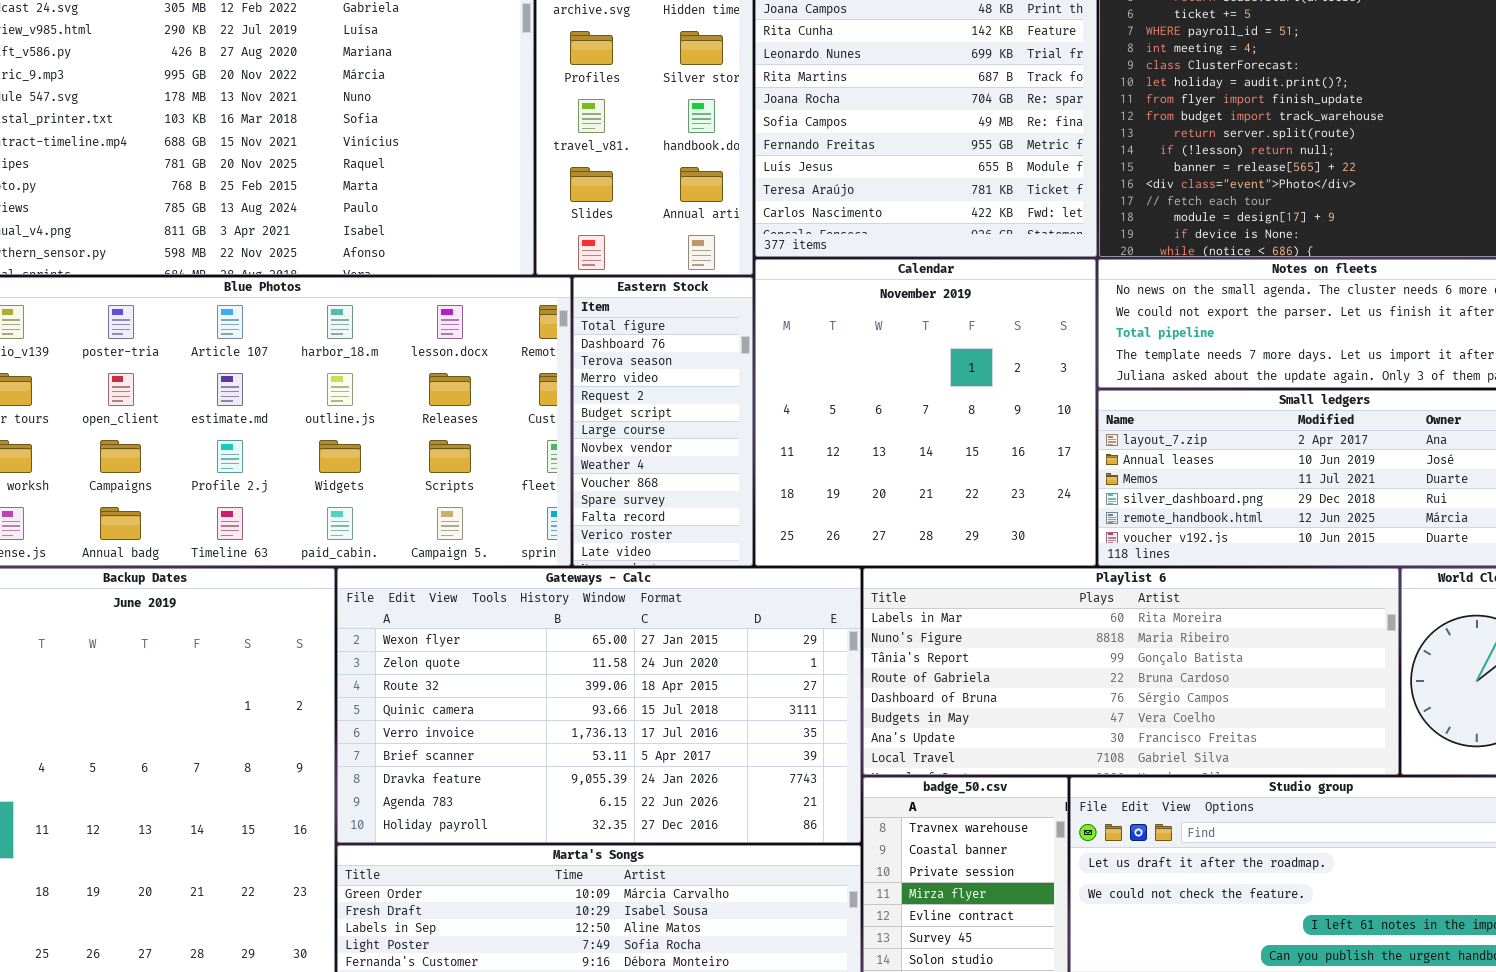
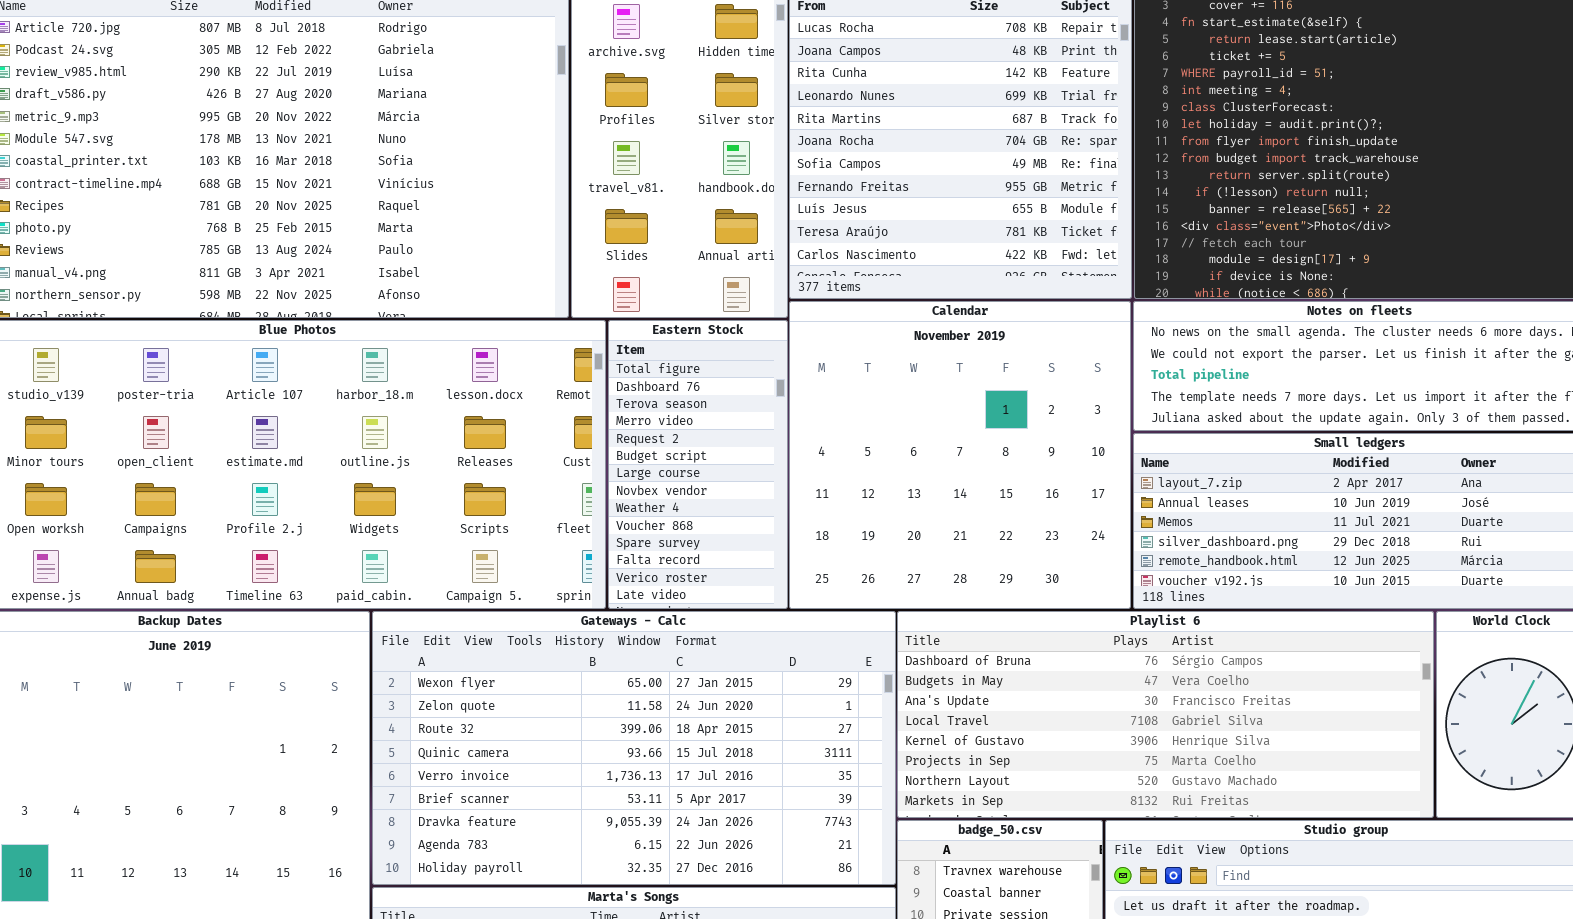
Playlist 6: [863,568,1399,775] -> [897,611,1434,818], scrolled down 4 rows

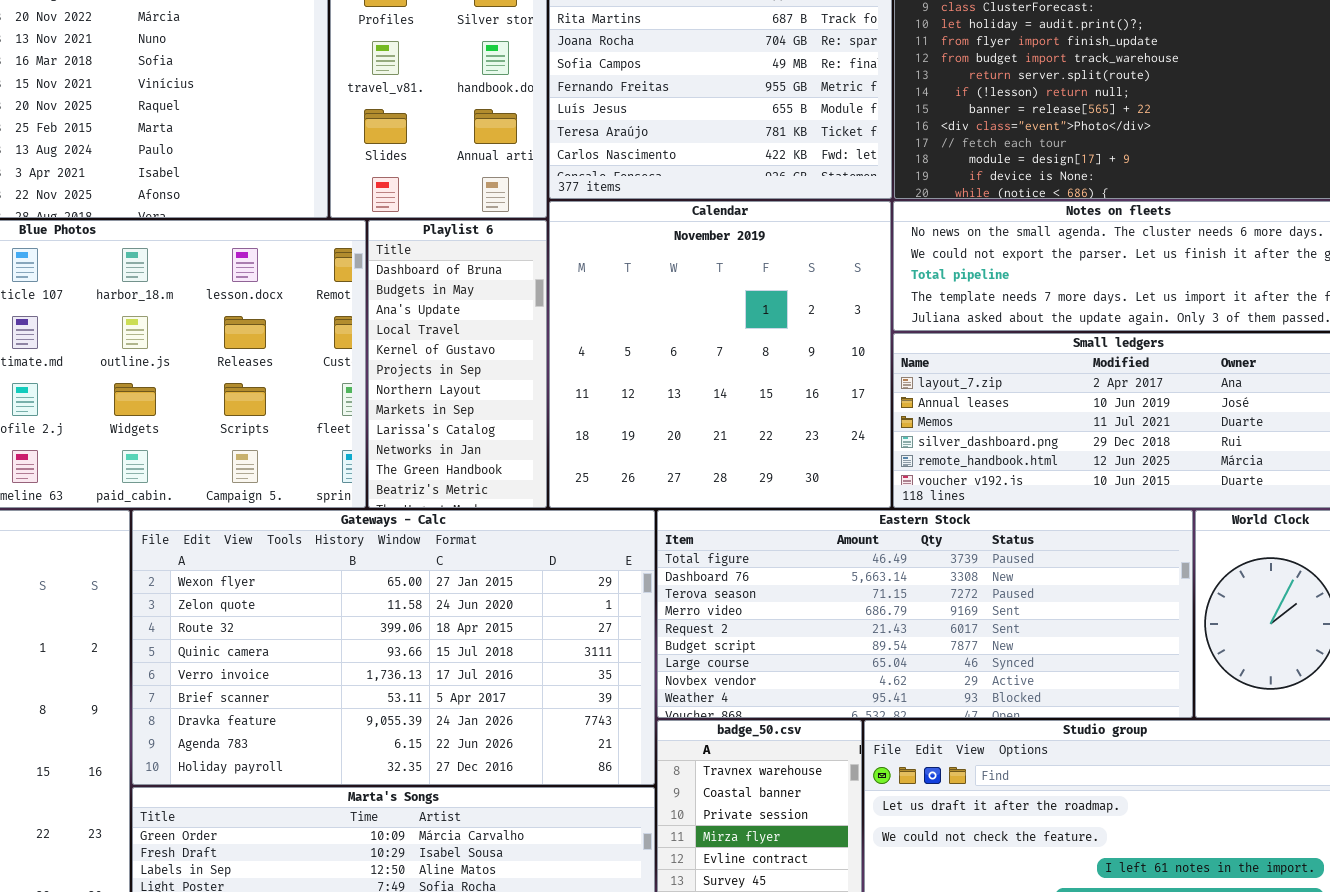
Eastern Stock: [608,320,788,609] -> [657,510,1193,718], moved, resized
Playlist 6: [897,611,1434,818] -> [368,220,547,508], moved, resized

